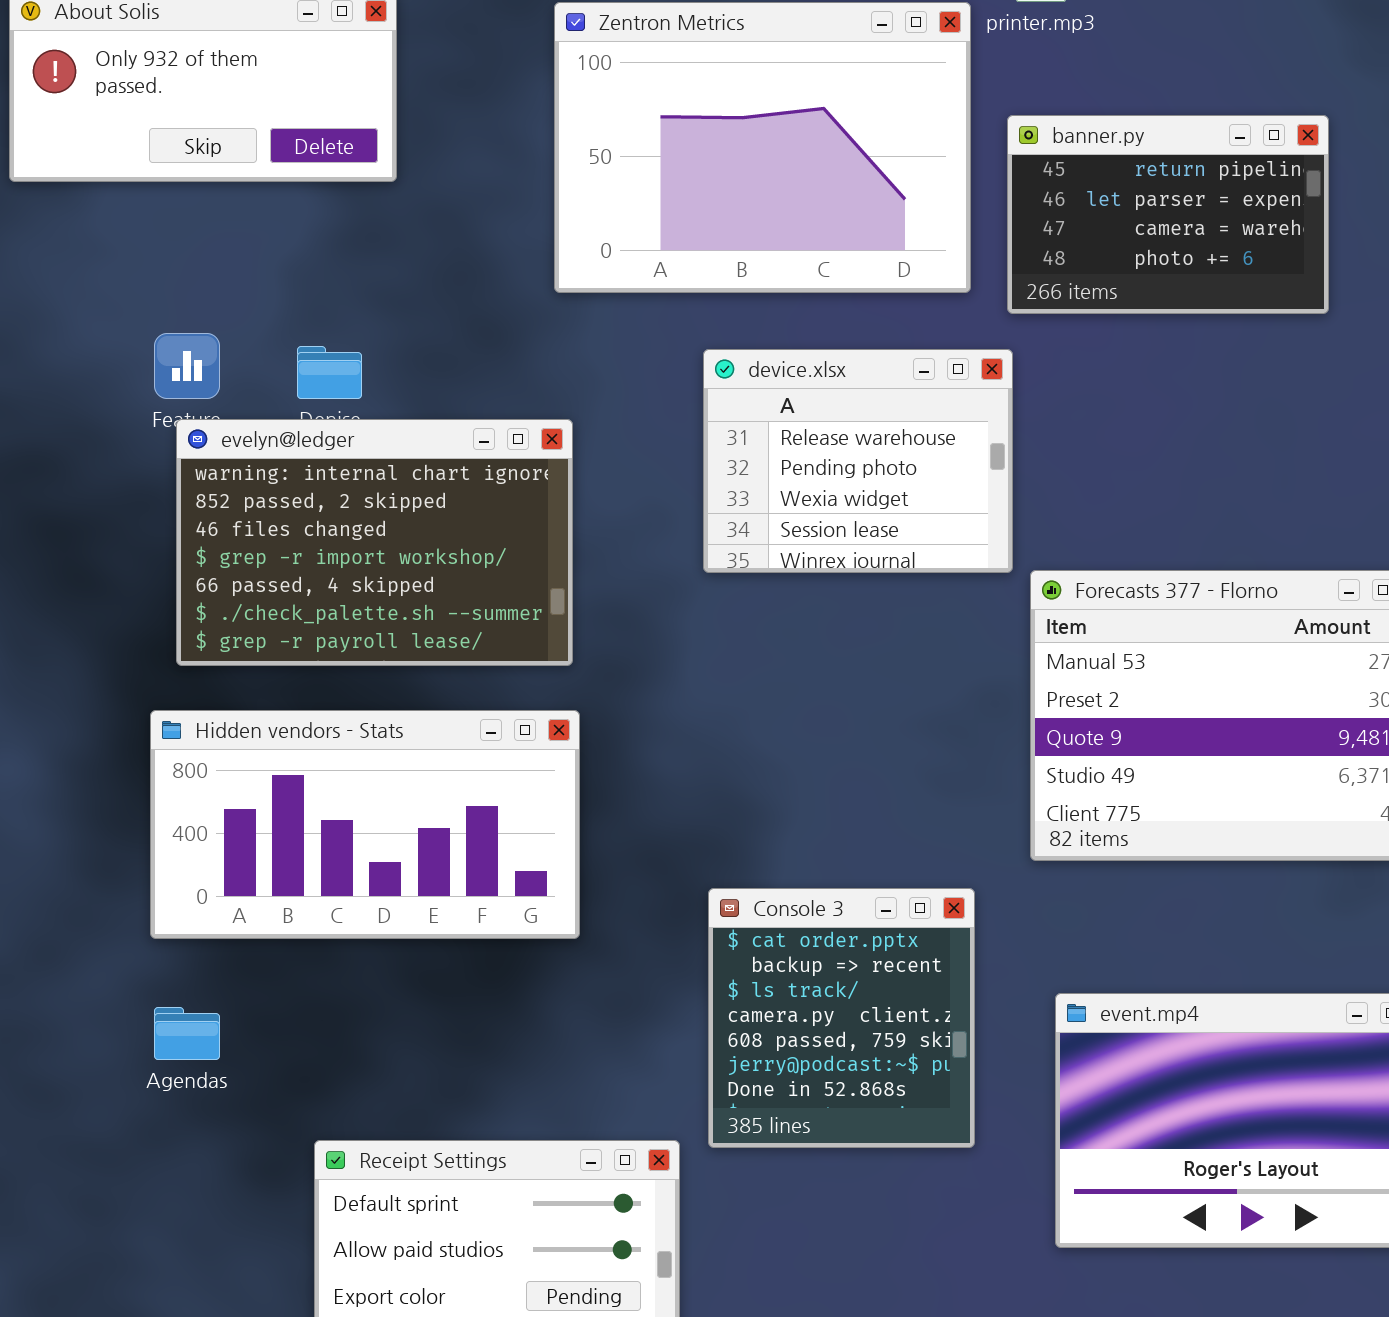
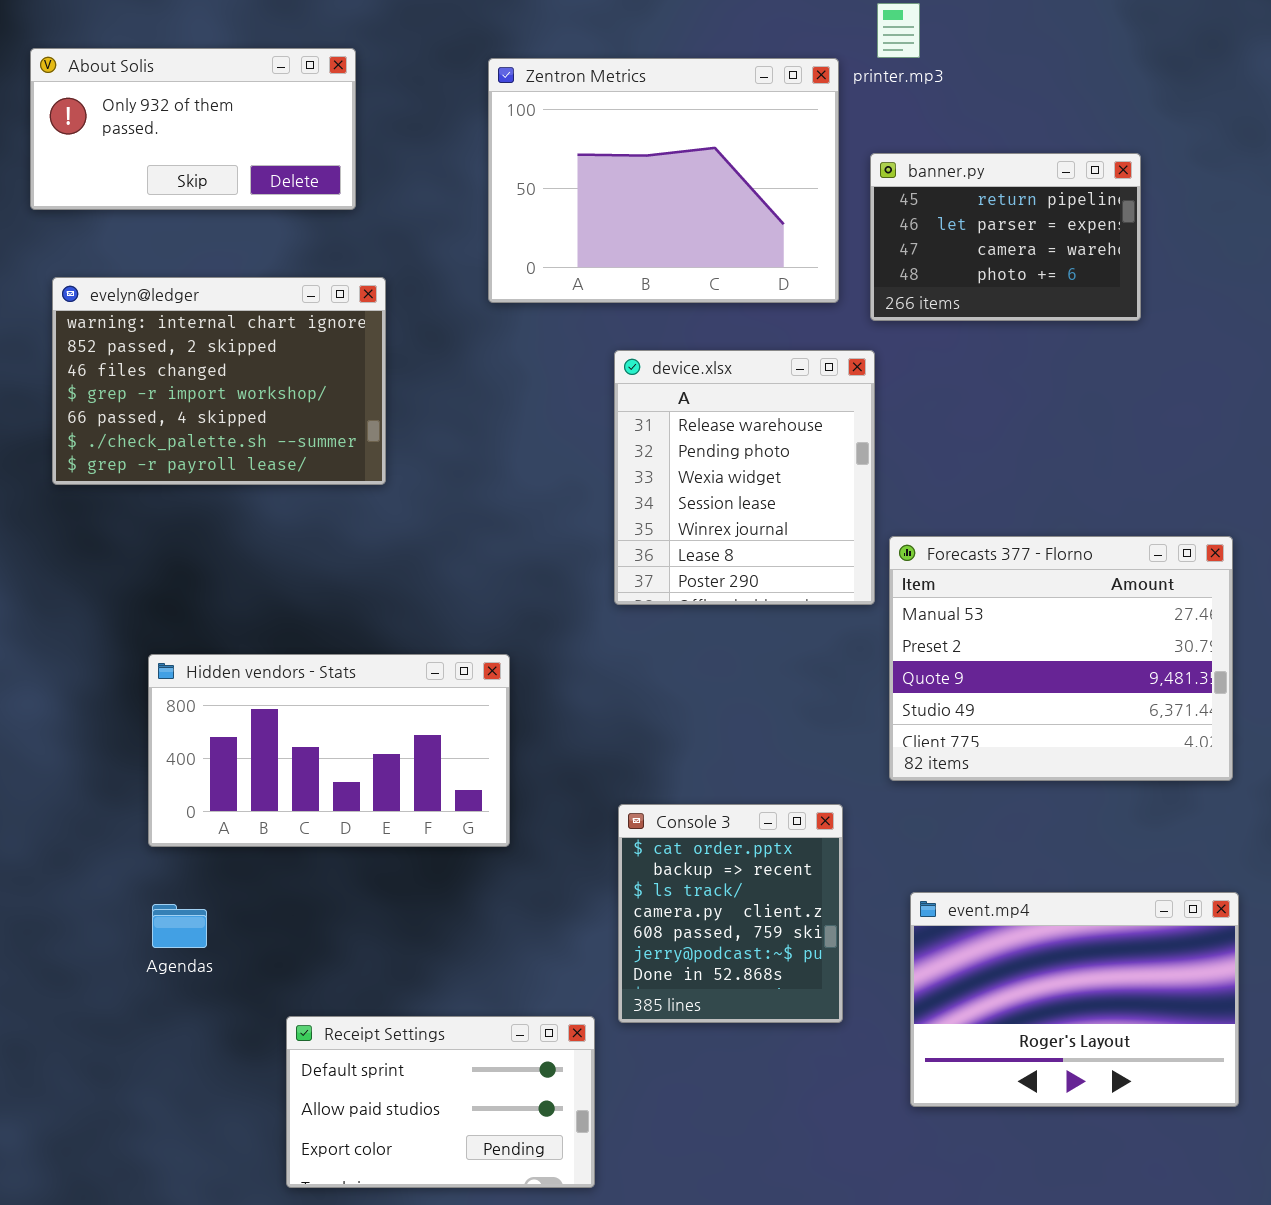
device.xlsx: [703,349,1013,573] -> [614,350,875,605], resized
evelyn@ledger: [176,419,573,666] -> [52,277,386,485], moved

